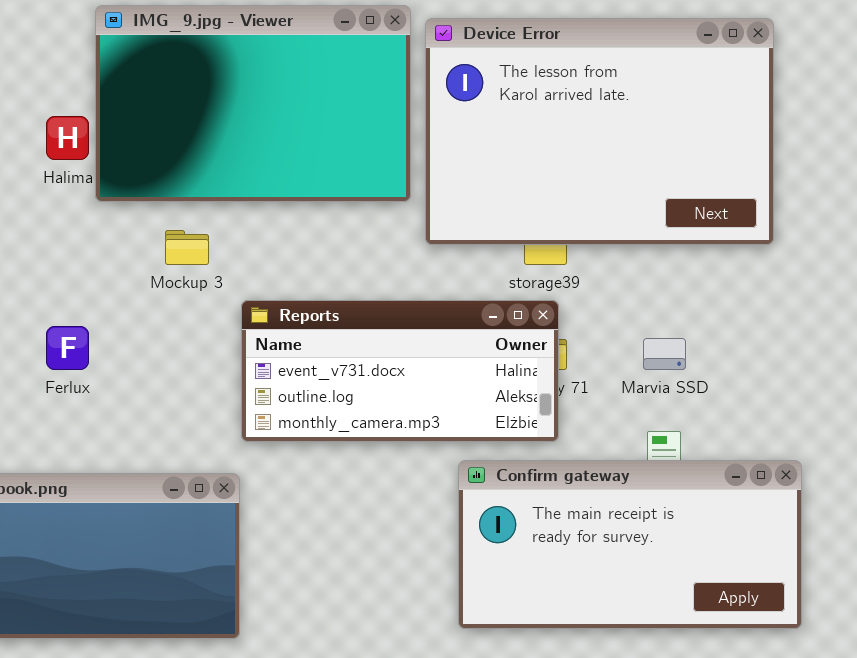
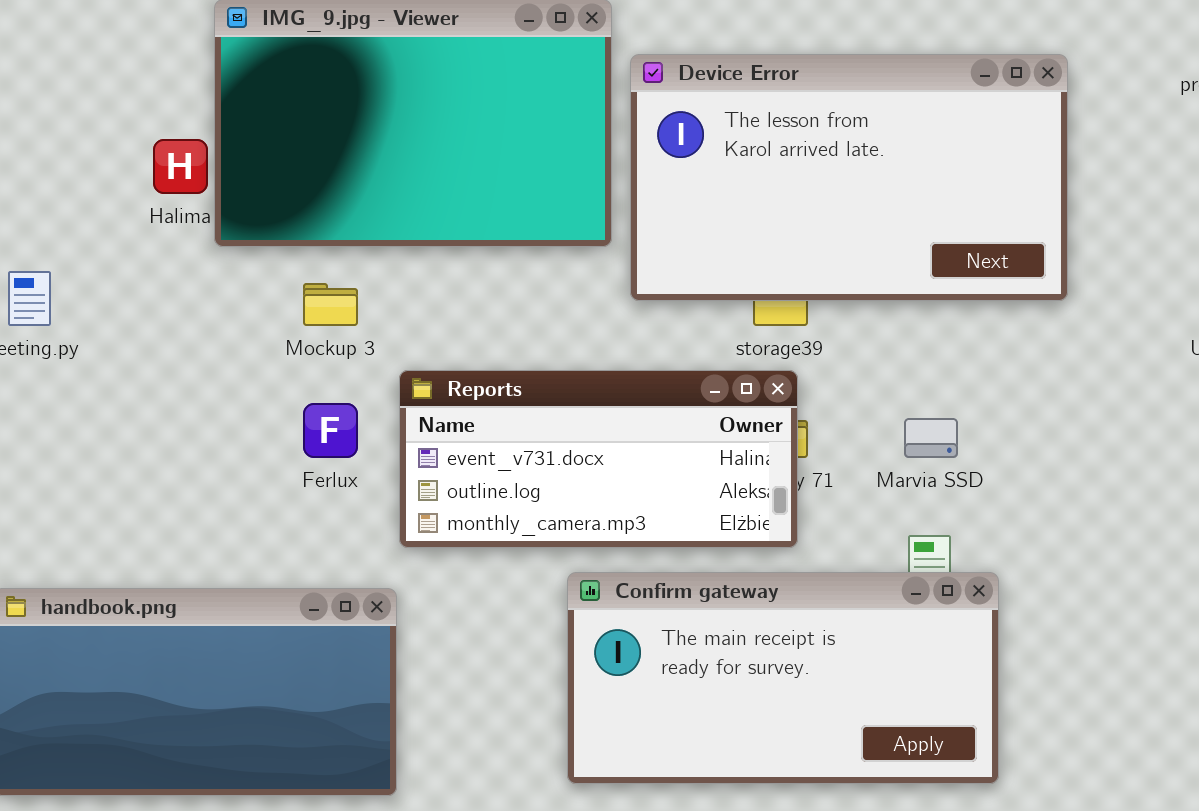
Device Error: [425,18,774,245] -> [630,54,1068,301], resized
Ferlux: [46,326,89,370] -> [303,403,358,458], moved
Confirm gateway: [458,460,802,629] -> [567,572,999,784], moved

